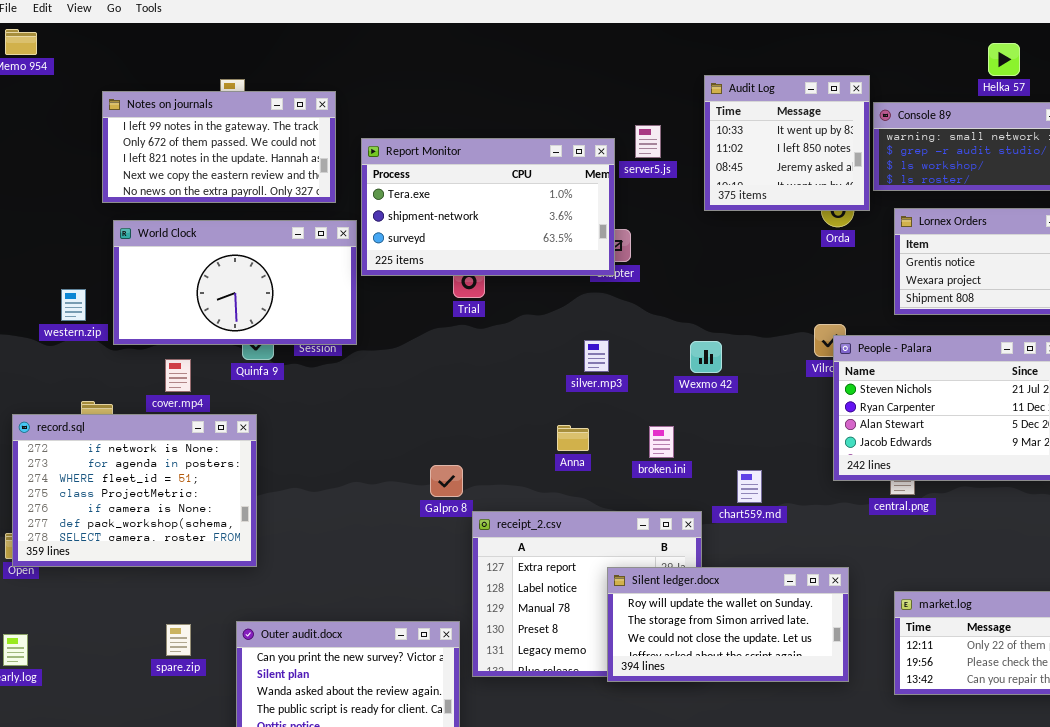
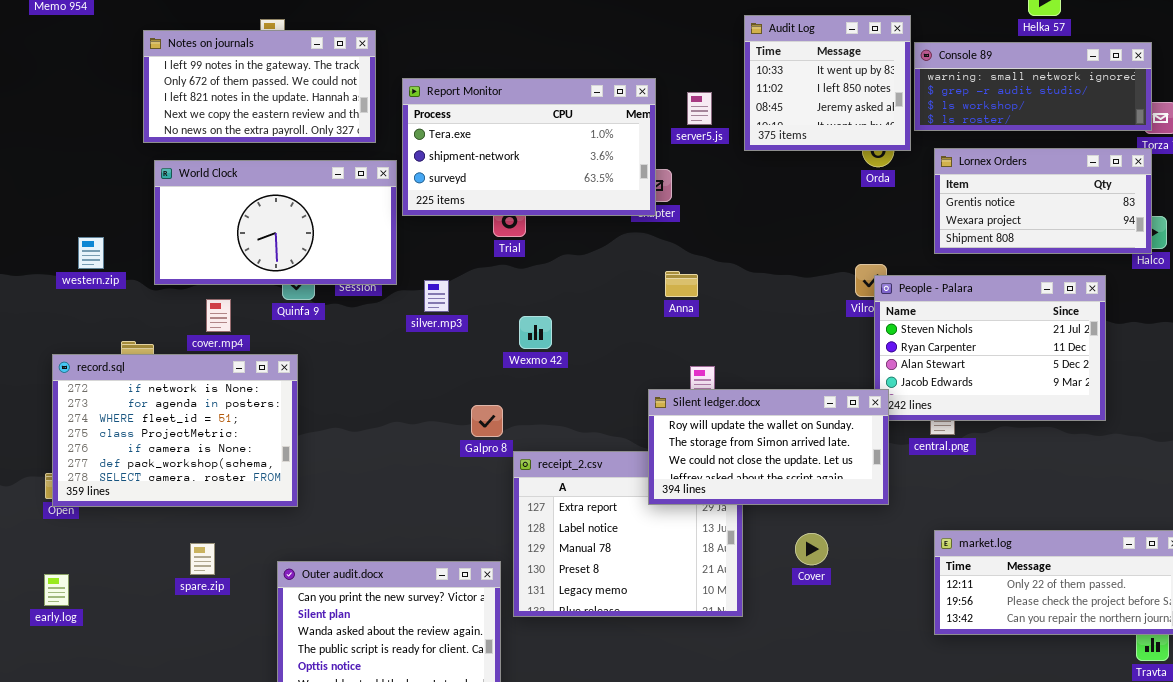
server5.js: [635,125,661,158] -> [687,92,712,125], moved
western.zip: [61,289,86,321] -> [78,237,104,269], moved
silver.mp3: [584,340,609,372] -> [424,280,449,312], moved
Wexmo 42: [690,341,722,373] -> [519,316,552,349], moved
Anna: [557,425,589,451] -> [665,271,698,297], moved
Silent ledger.docx: [607,567,849,682] -> [648,389,889,505], moved
spare.zip: [166,624,191,656] -> [190,543,215,575], moved

